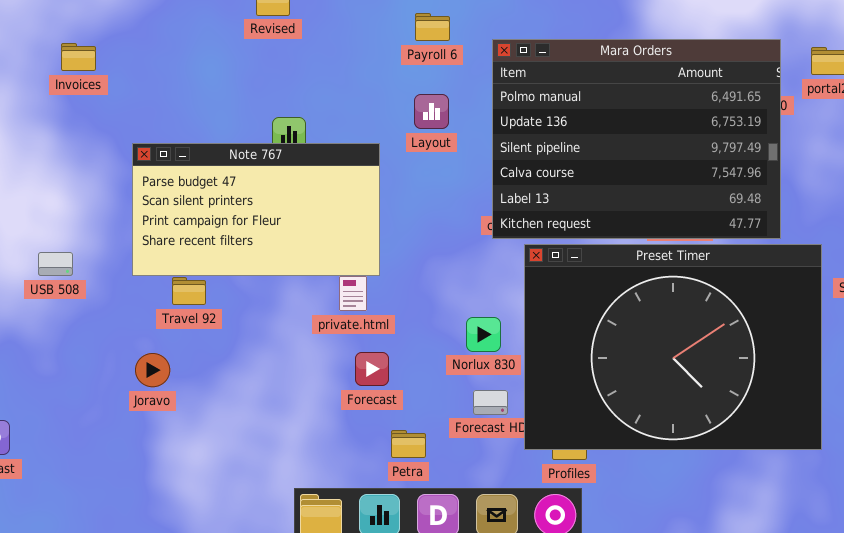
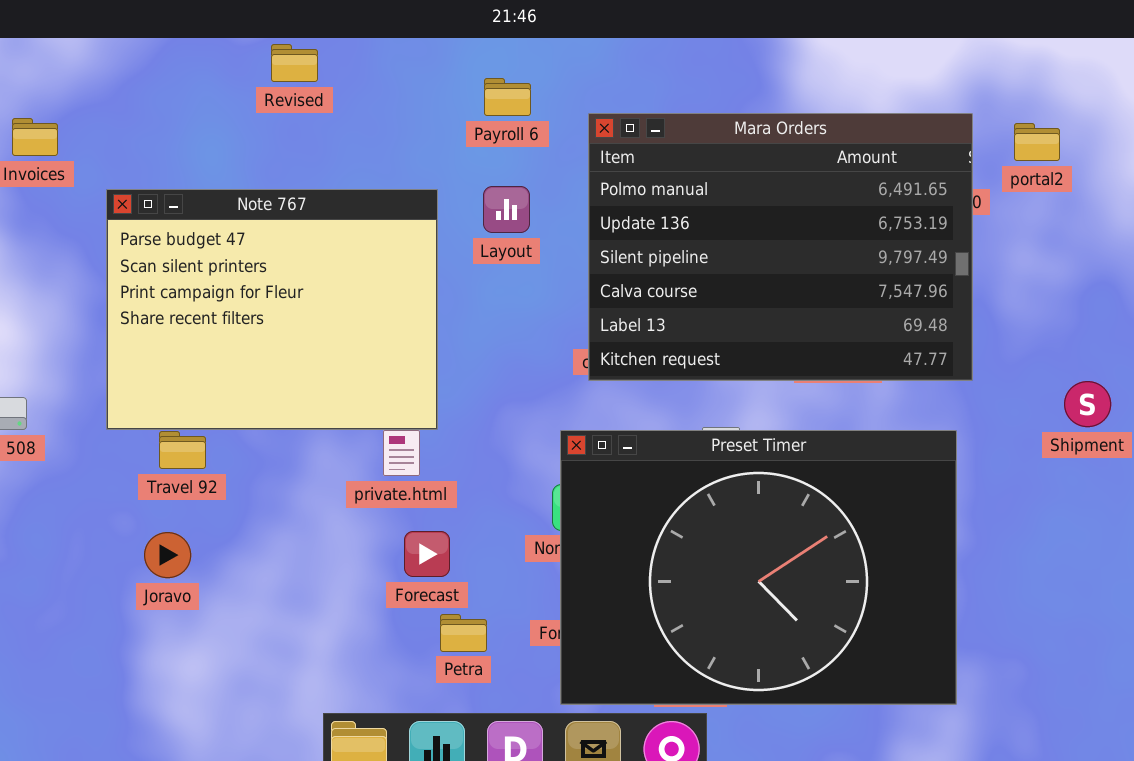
Note 767: [132,143,380,276] -> [106,189,438,430], resized
Preset Timer: [524,244,822,450] -> [560,430,957,705], moved
Joravo: [135,353,170,387] -> [144,532,191,578], moved
Petra: [391,430,426,458] -> [440,614,487,652], moved

